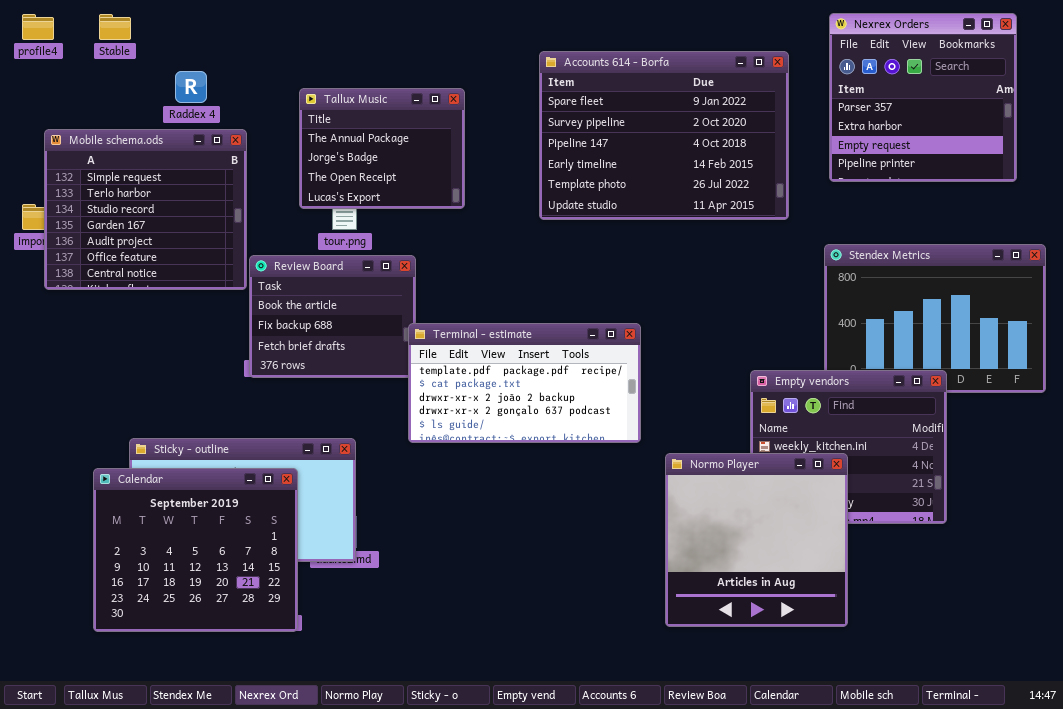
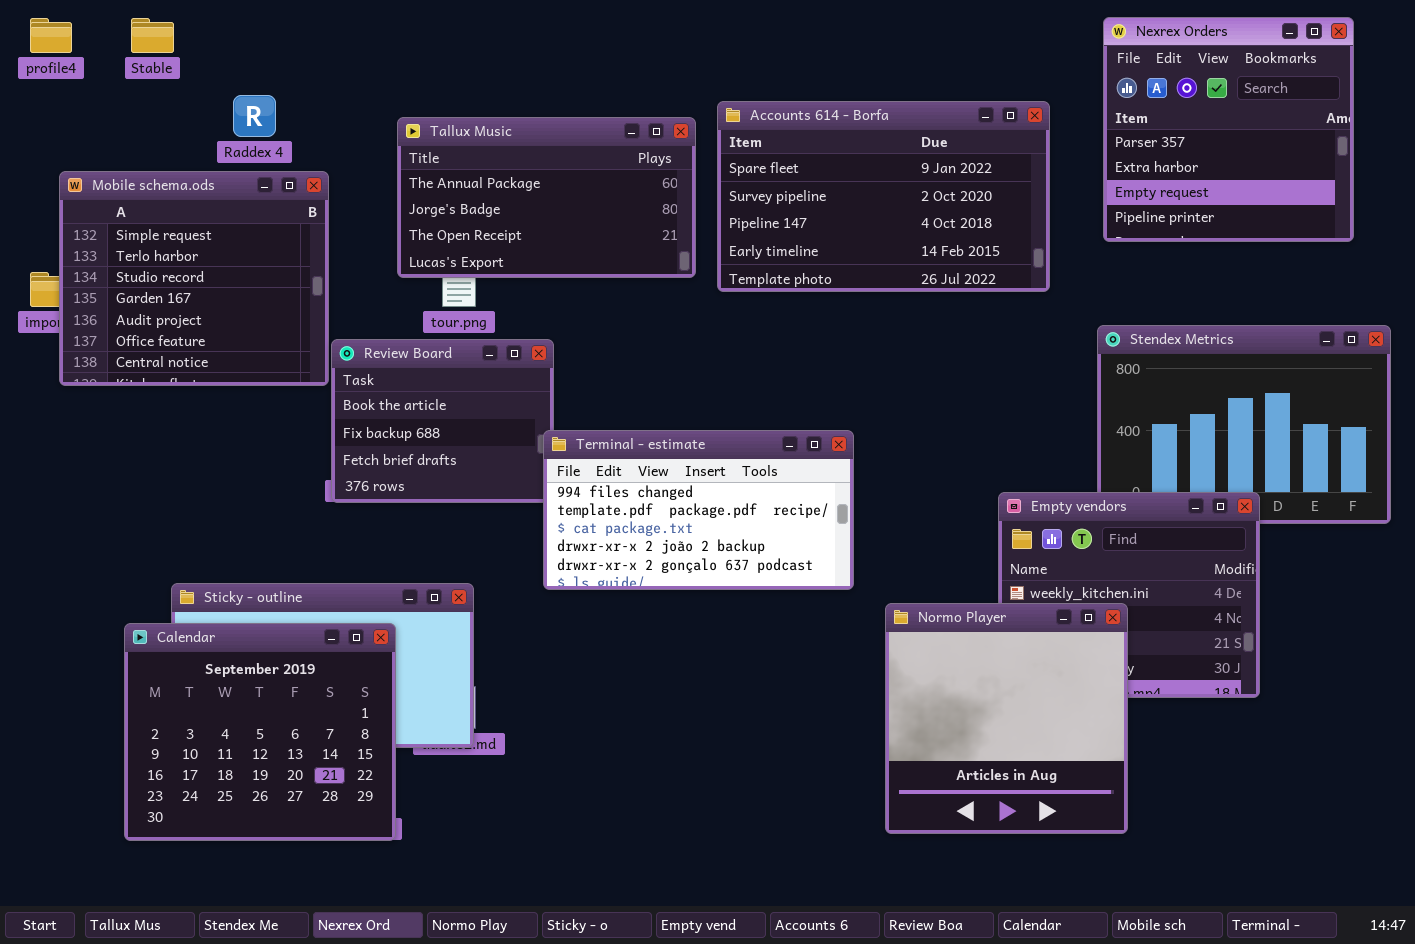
Accounts 614 - Borfa: [539,51,789,220] -> [717,101,1050,292], resized
Tallux Music: [299,88,465,209] -> [397,117,696,278], resized
Terminal - estimate: [408,323,641,443] -> [543,430,854,590], scrolled up 1 row

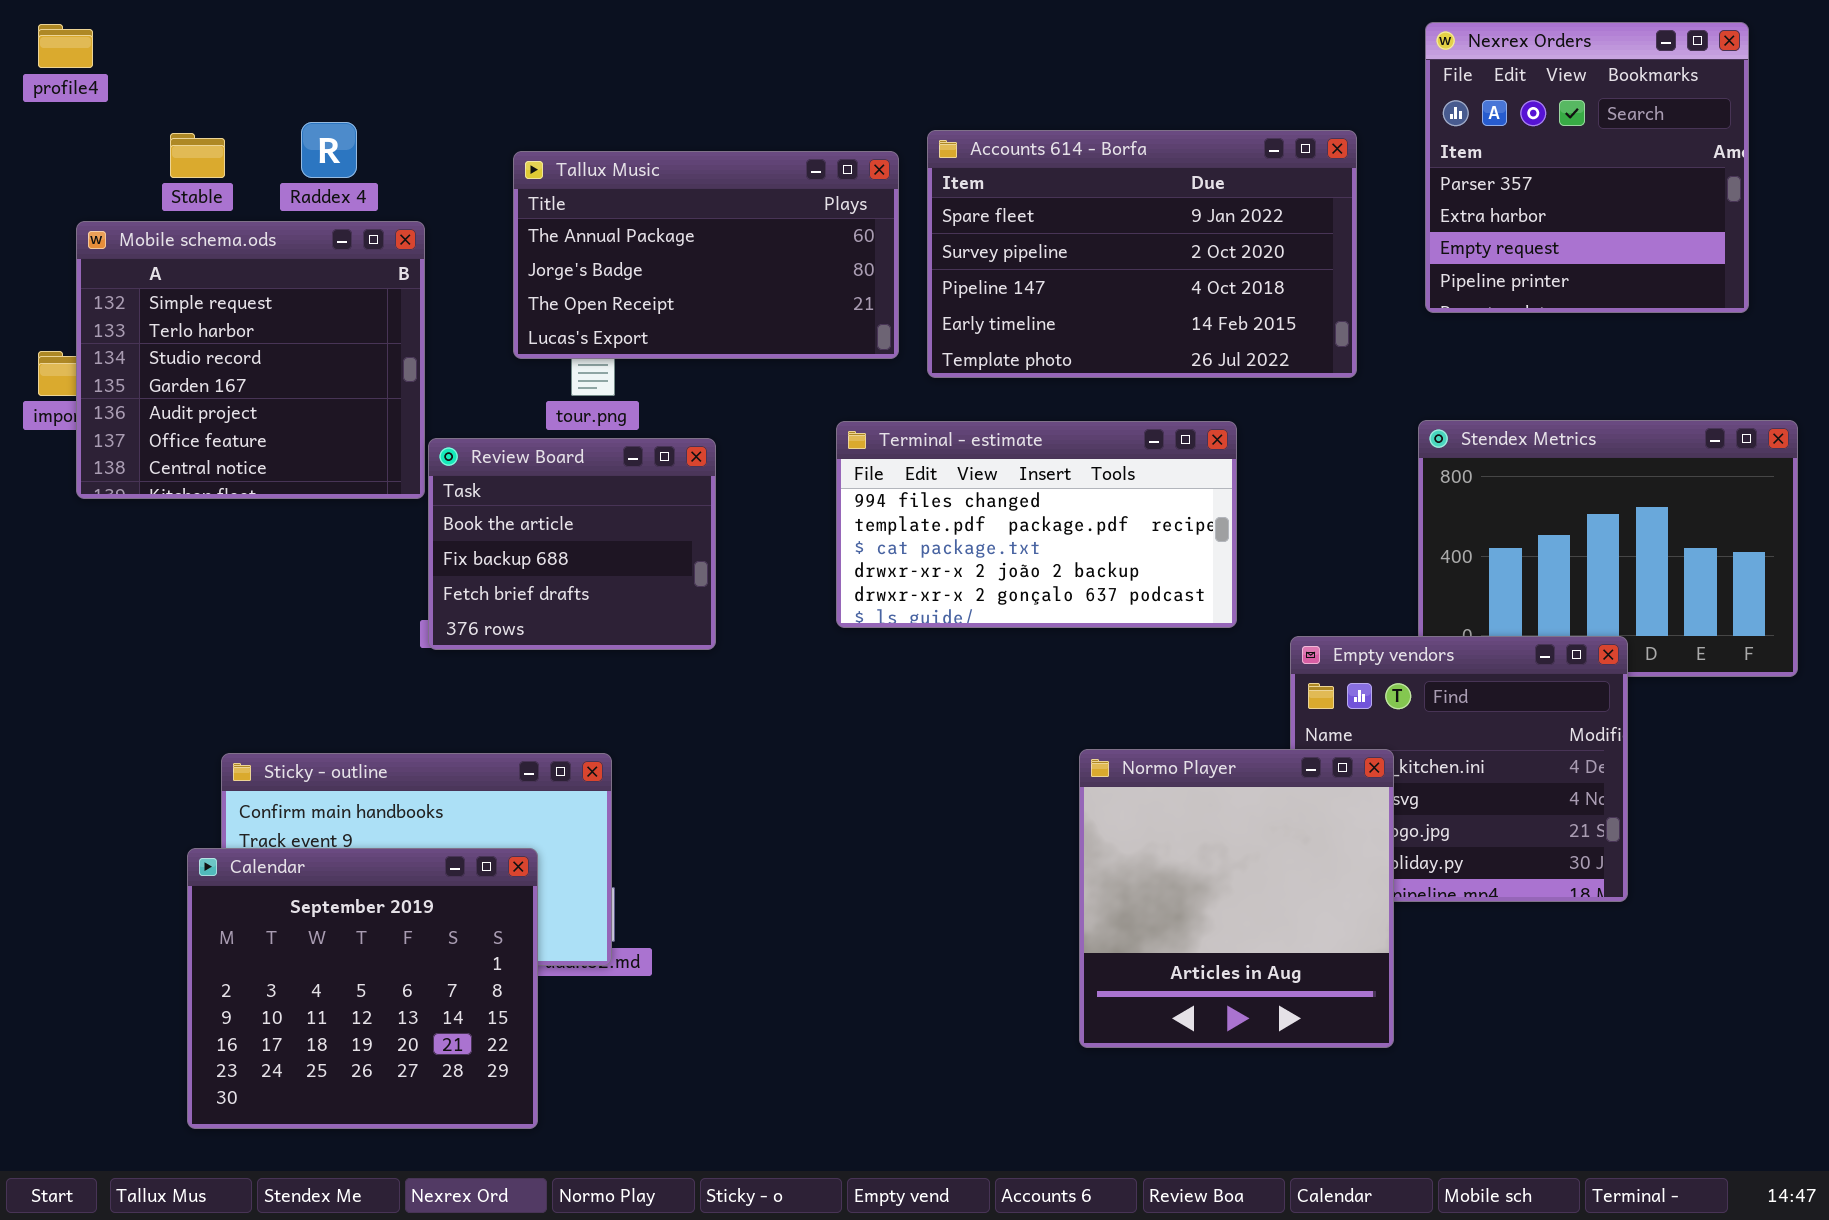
Stable: [131,18,174,53] -> [170,133,225,178], moved
Terminal - estimate: [543,430,854,590] -> [836,421,1237,628], moved
Normo Player: [885,603,1128,834] -> [1079,749,1394,1048], moved
Calendar: [124,623,396,841] -> [187,848,538,1129], moved

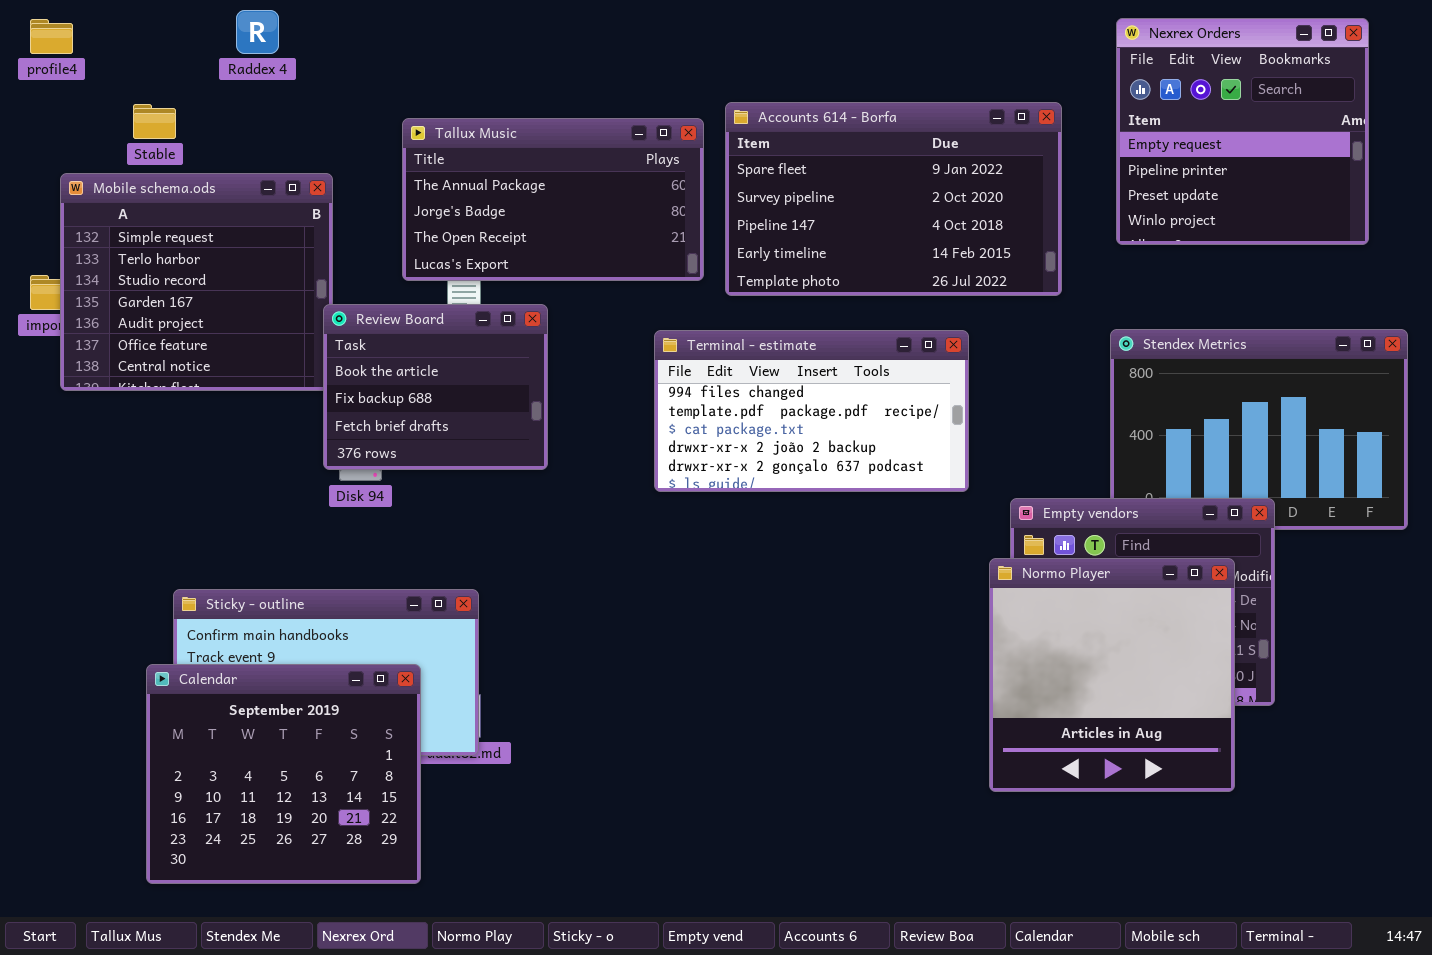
Nexrex Orders: [1425,22,1749,313] -> [1116,18,1369,245], scrolled down 2 rows
Raddex 4: [301,122,357,178] -> [236,10,279,54], moved
Review Board: [428,438,716,650] -> [323,304,548,470], moved
Normo Player: [1079,749,1394,1048] -> [989,558,1235,792], moved

